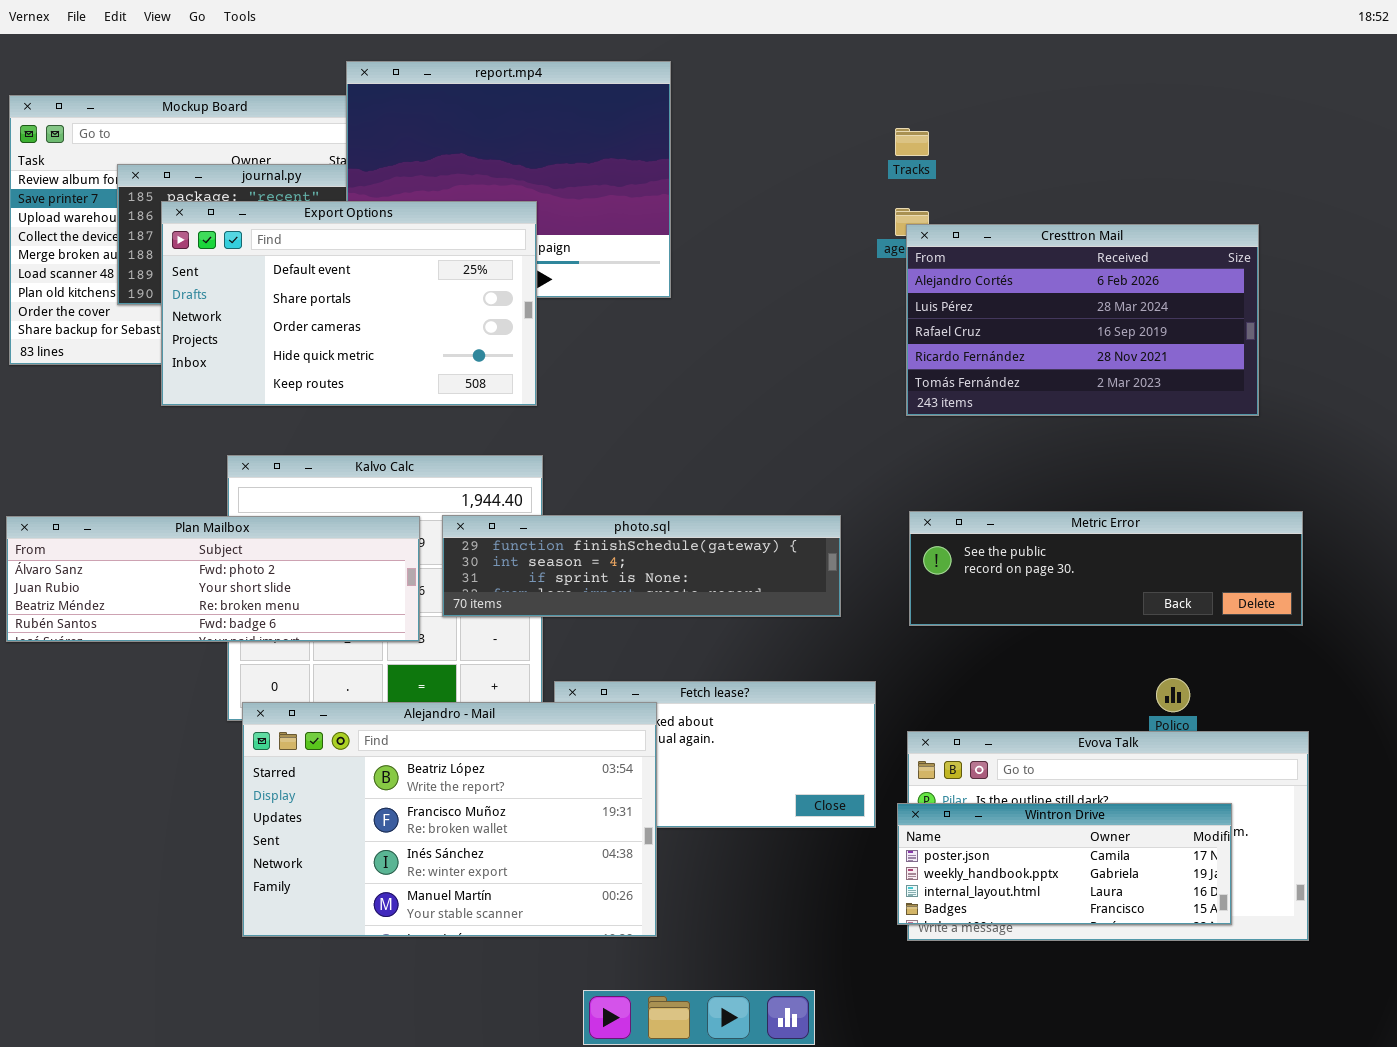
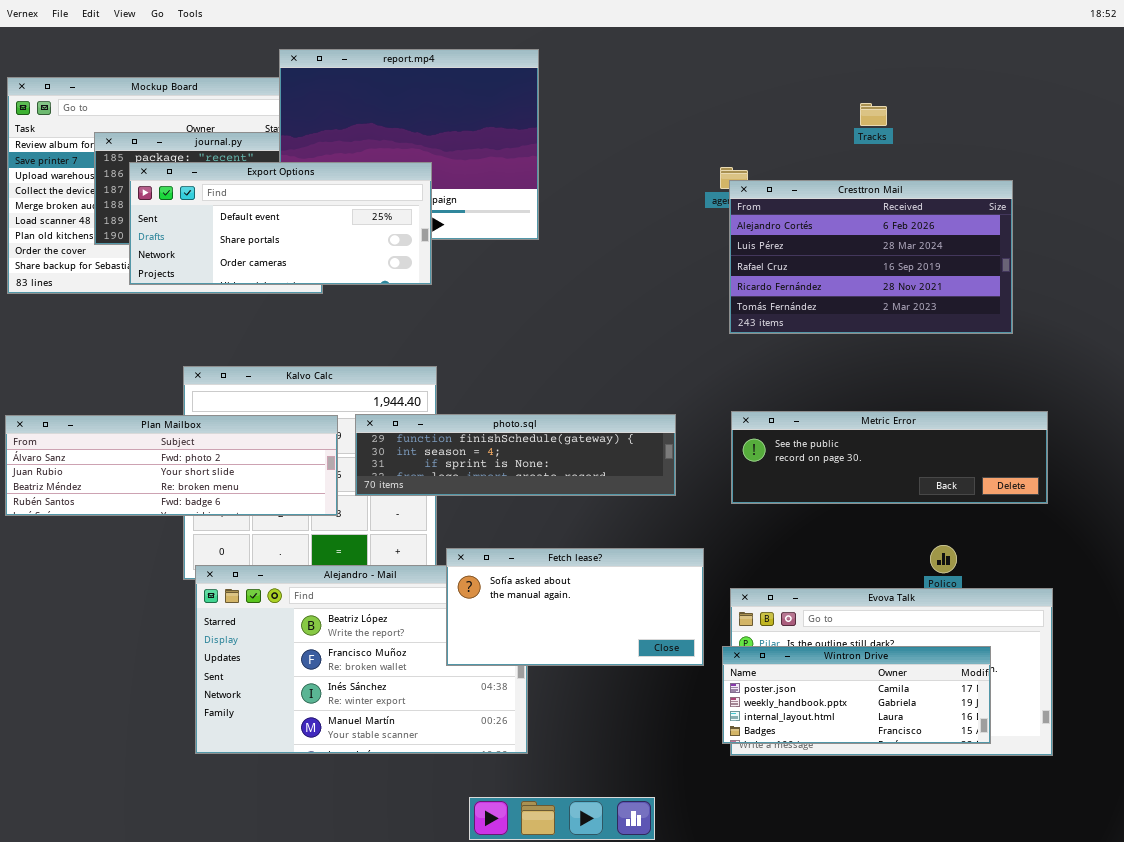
Tracks: [895,128,929,156] -> [860,103,887,126], moved
Export Options: [161,201,537,406] -> [129,162,432,285], resized
Fetch lease?: [554,681,876,828] -> [446,548,704,666], raised

